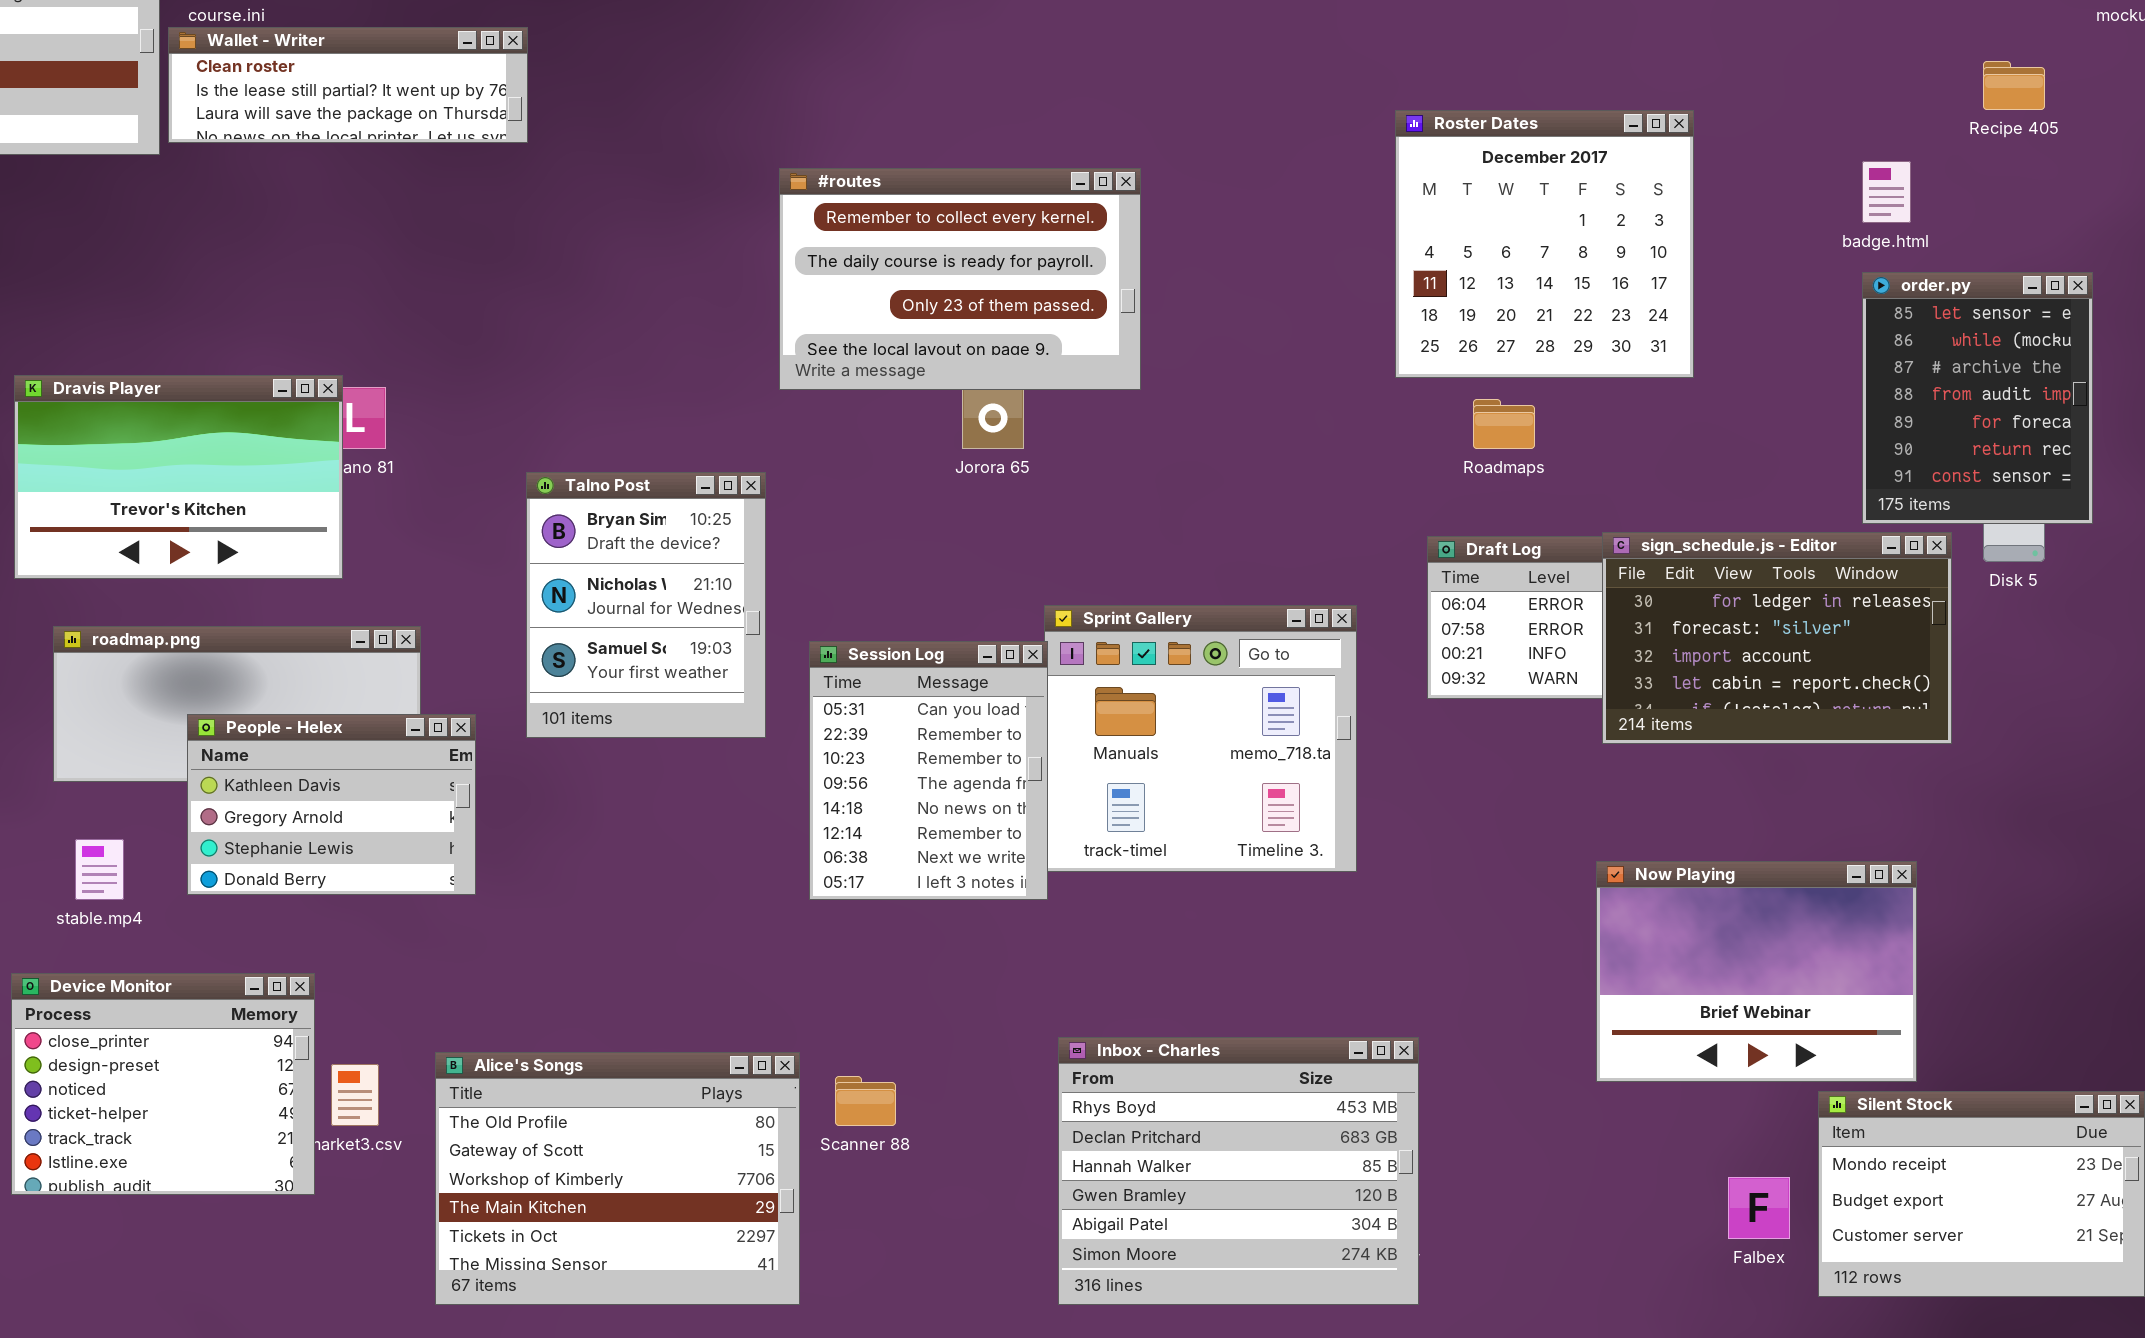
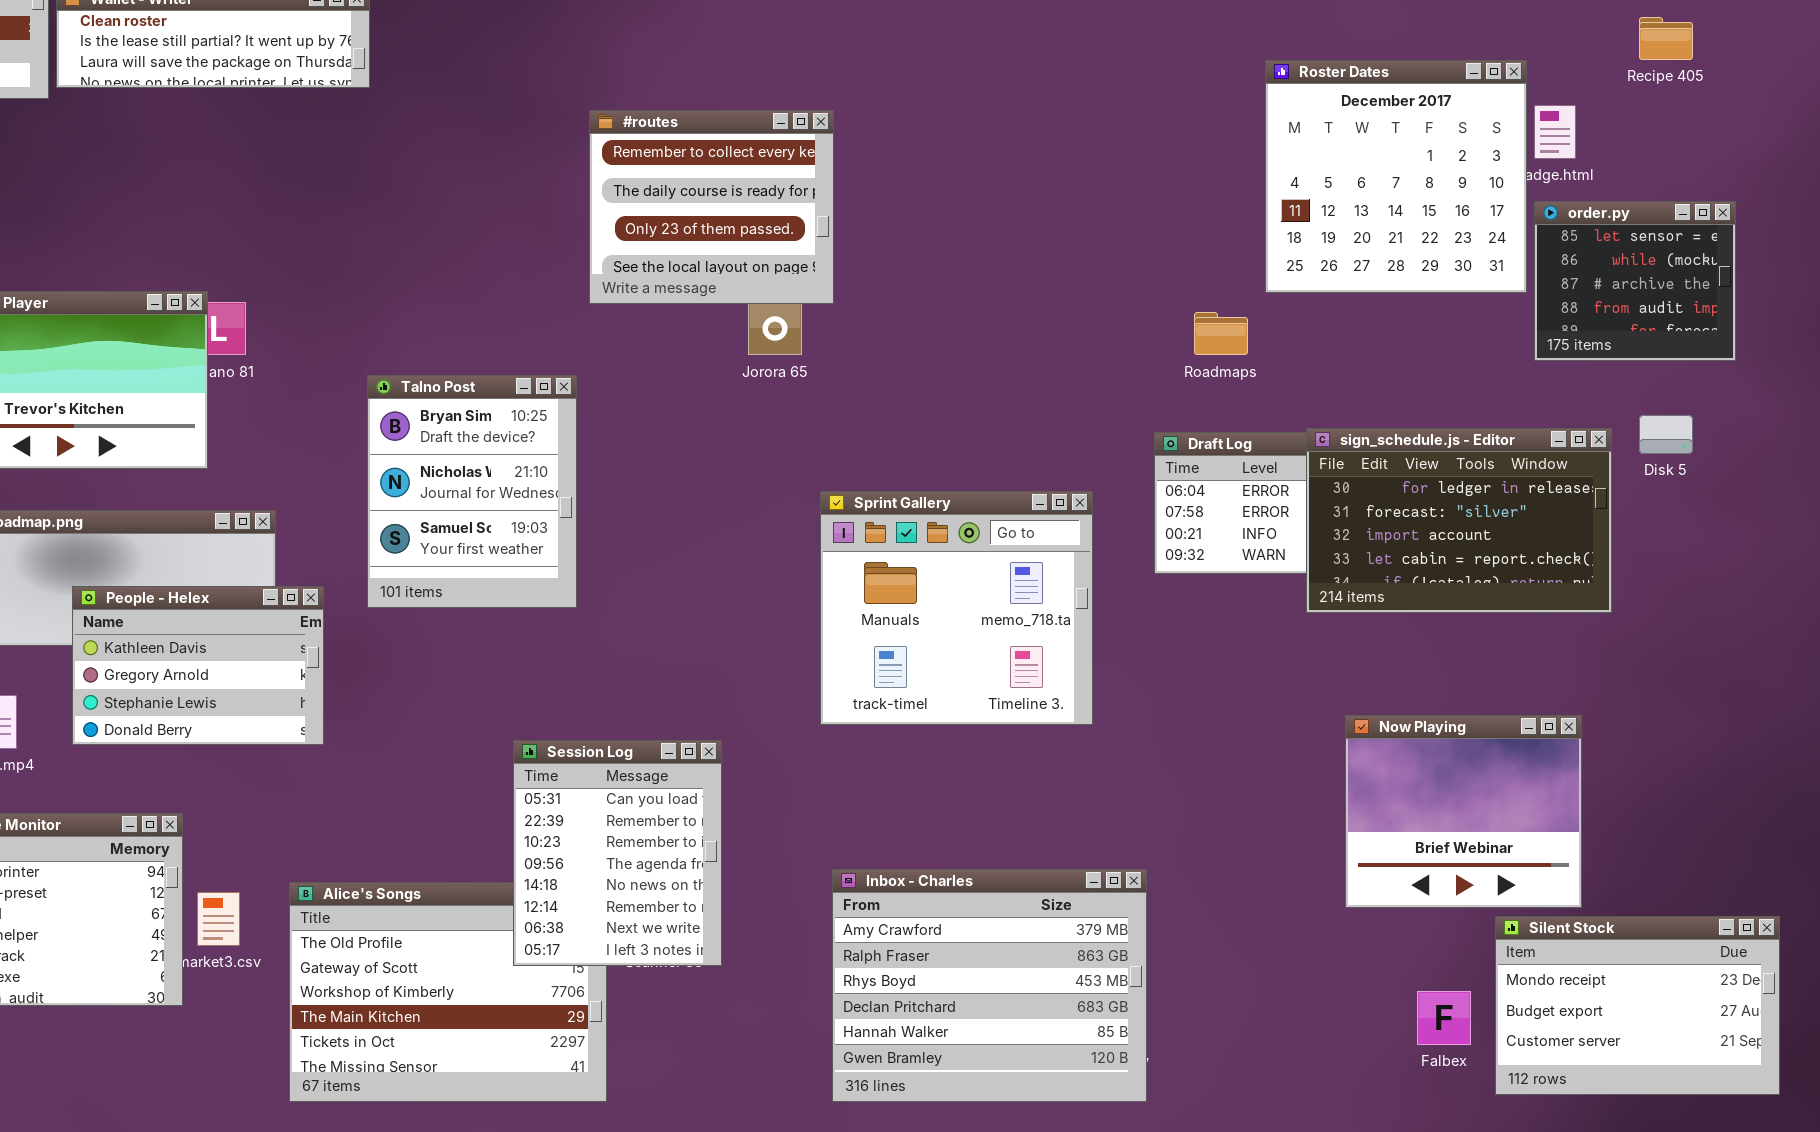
Roster Dates: [1395,110,1694,378] -> [1265,60,1527,293], moved
#routes: [779,168,1141,390] -> [589,110,834,304], resized
order.py: [1862,272,2093,524] -> [1534,201,1736,361], resized
Session Log: [809,641,1048,900] -> [513,740,722,966], moved
Now Playing: [1596,861,1917,1082] -> [1345,715,1582,908], resized
Inbox - Charles: [1058,1037,1419,1305] -> [832,869,1147,1102], scrolled up 2 rows

